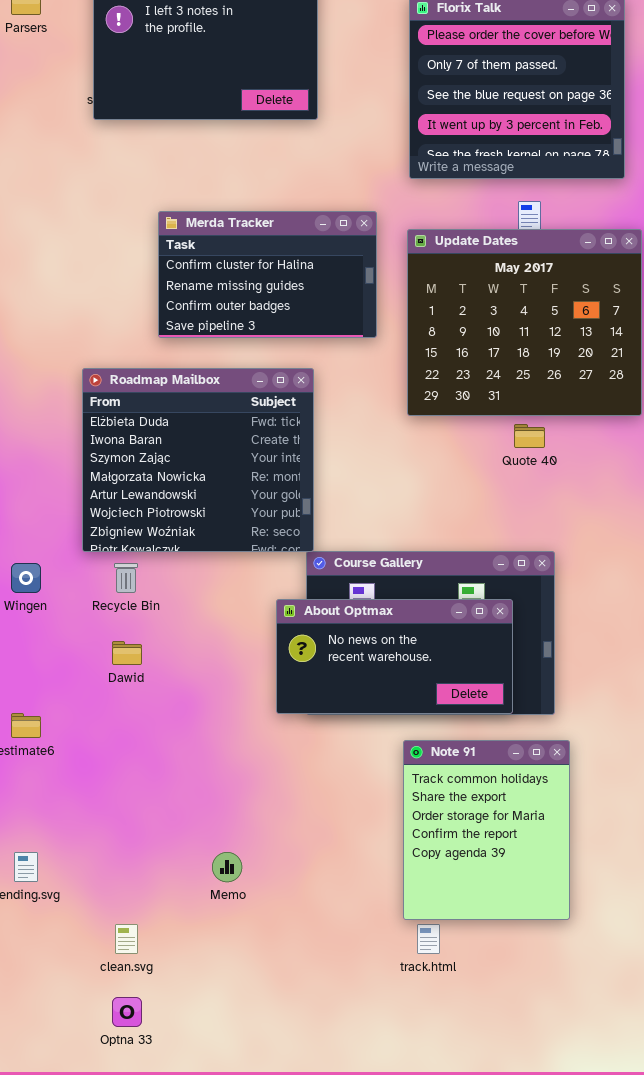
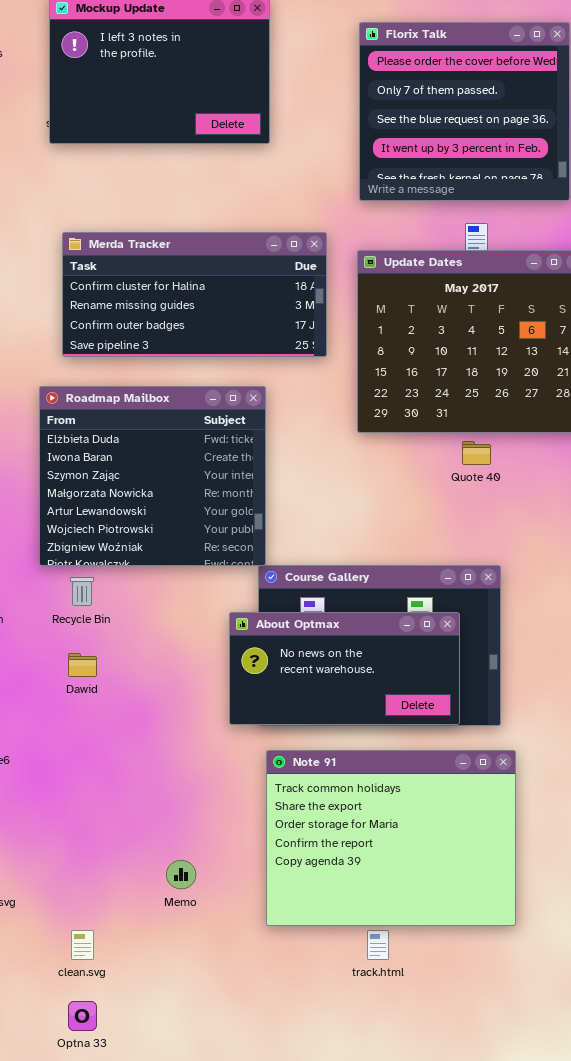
Merda Tracker: [158,211,377,338] -> [62,232,327,357], resized
Note 91: [403,740,570,920] -> [266,750,516,926], resized

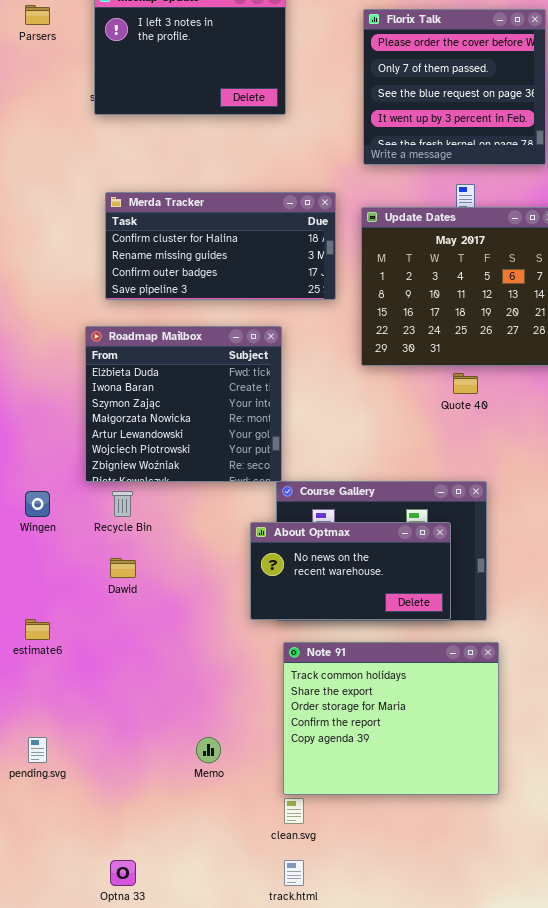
clean.svg: [71,930,94,960] -> [284,798,304,824], moved
track.html: [367,930,389,960] -> [284,860,304,886], moved

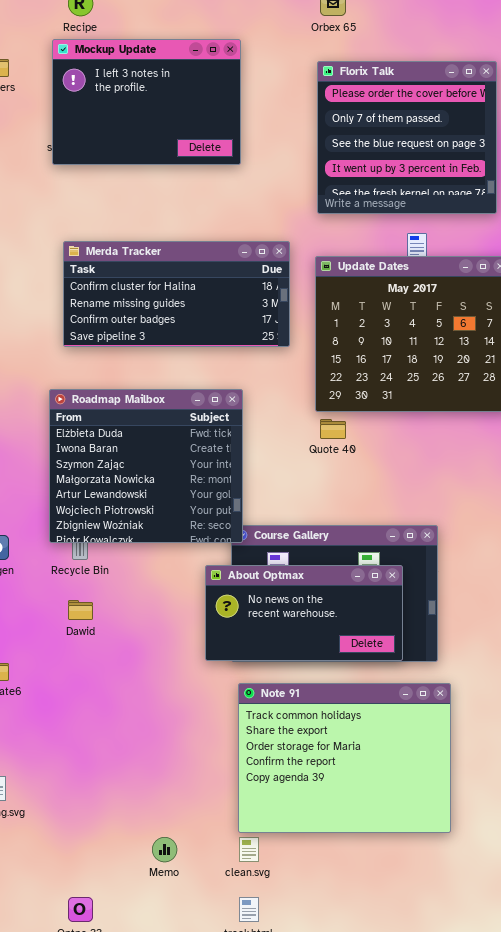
Roadmap Mailbox: [85,326,282,482] -> [49,389,243,543], moved
Quote 40: [453,373,478,394] -> [320,419,346,439], moved
Memo: [196,737,221,763] -> [152,837,177,862], moved

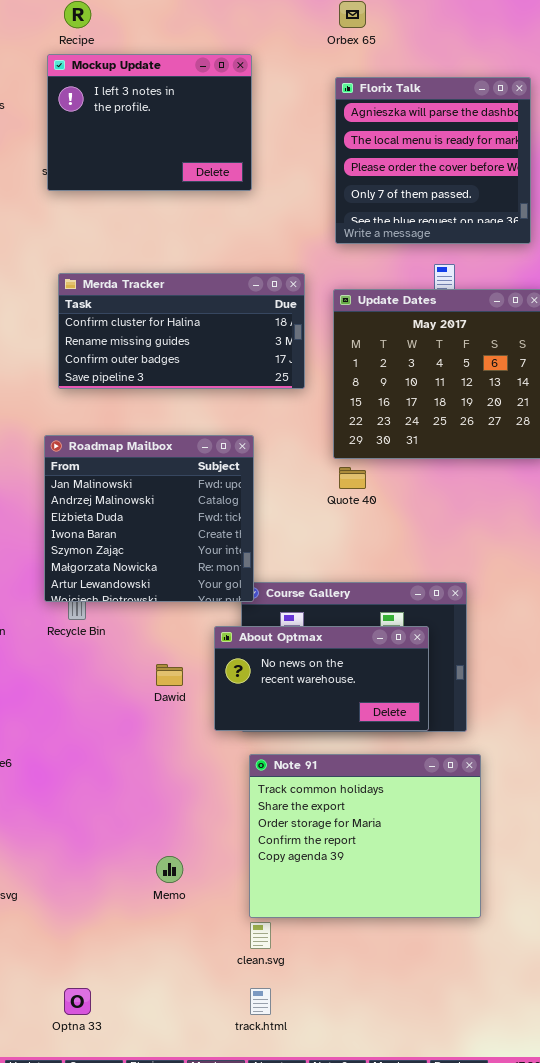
Florix Talk: [317,61,497,214] -> [335,77,531,244], scrolled up 2 rows
Roadmap Mailbox: [49,389,243,543] -> [44,435,254,602], scrolled up 2 rows
Dawid: [68,600,93,620] -> [156,664,183,686], moved
Memo: [152,837,177,862] -> [156,856,183,883], moved

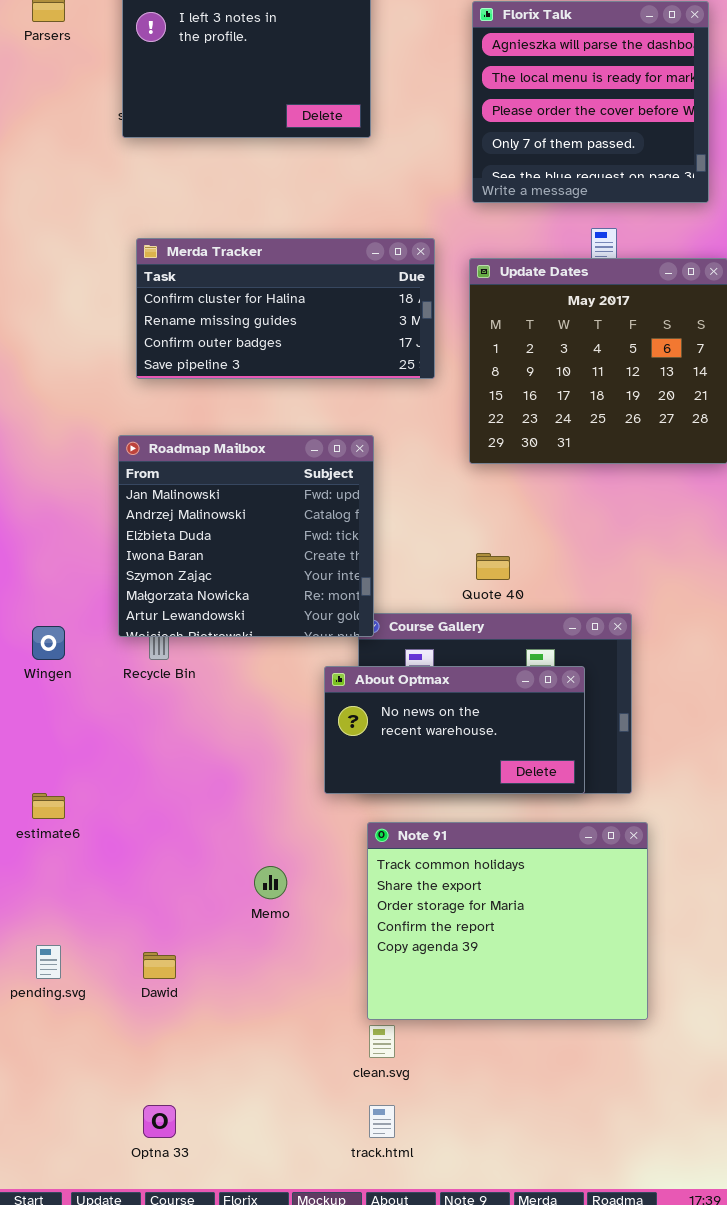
Quote 40: [339,467,366,489] -> [476,553,510,580], moved
Dawid: [156,664,183,686] -> [143,952,176,979], moved
Memo: [156,856,183,883] -> [254,866,287,899], moved

